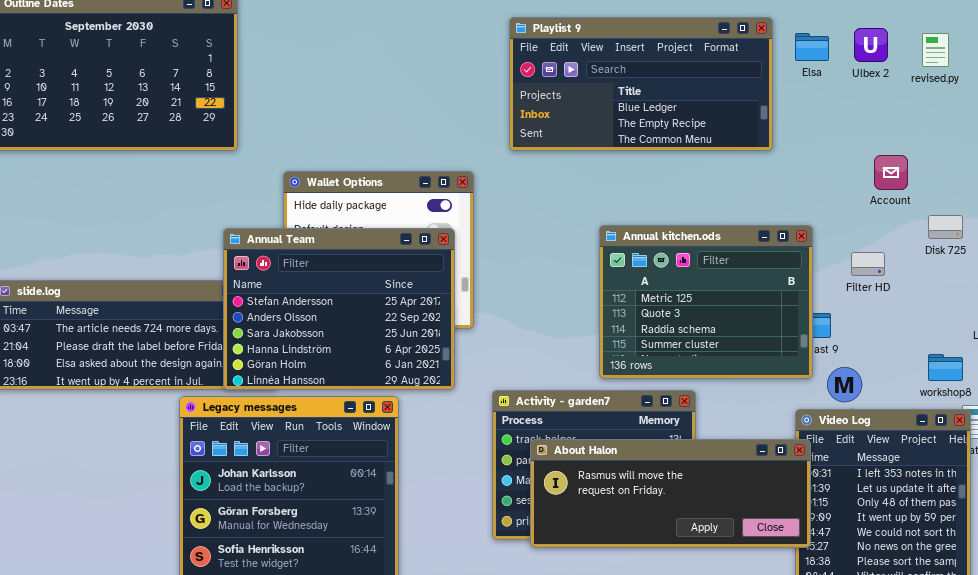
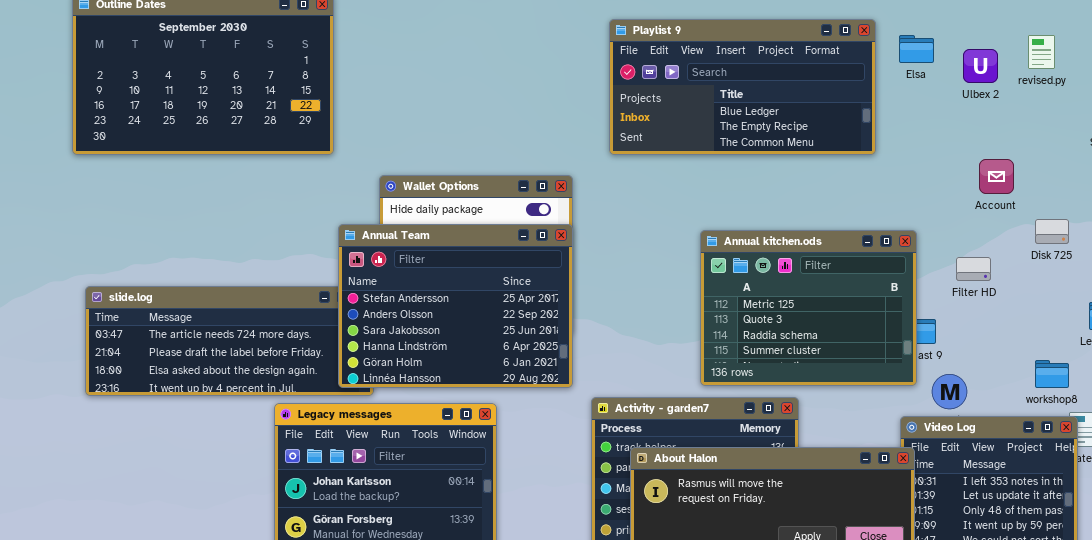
Ulbex 2: [854,28,888,62] -> [963,49,998,83], moved
Annual Team: [223,228,455,390] -> [338,224,573,388], moved

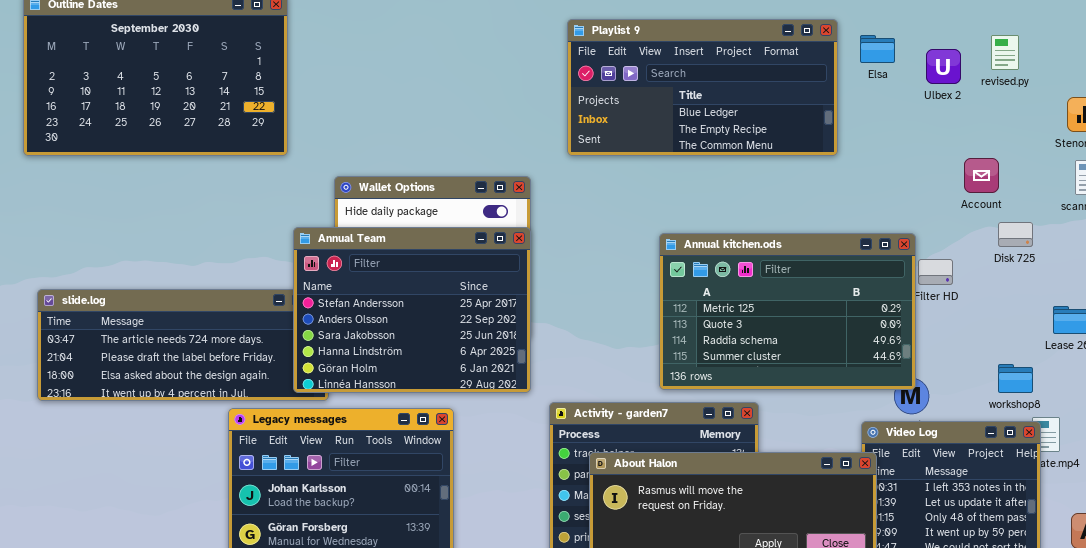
Account: [979,159,1014,194] -> [964,158,999,193], moved
Annual kitchen.ods: [700,230,917,386] -> [659,233,916,390], resized

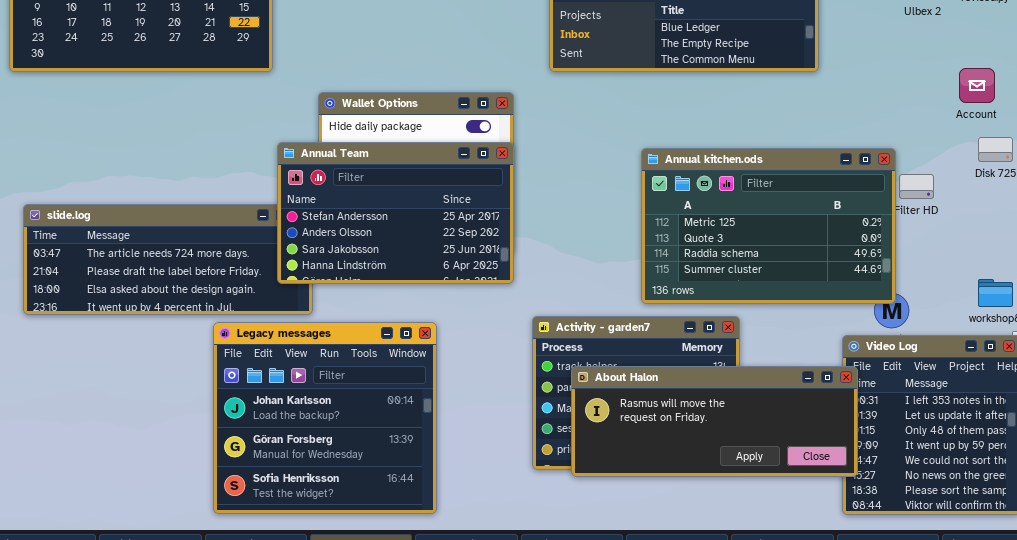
Account: [964,158,999,193] -> [959,68,995,103], moved
Annual Team: [293,227,531,393] -> [277,142,514,284], resized

